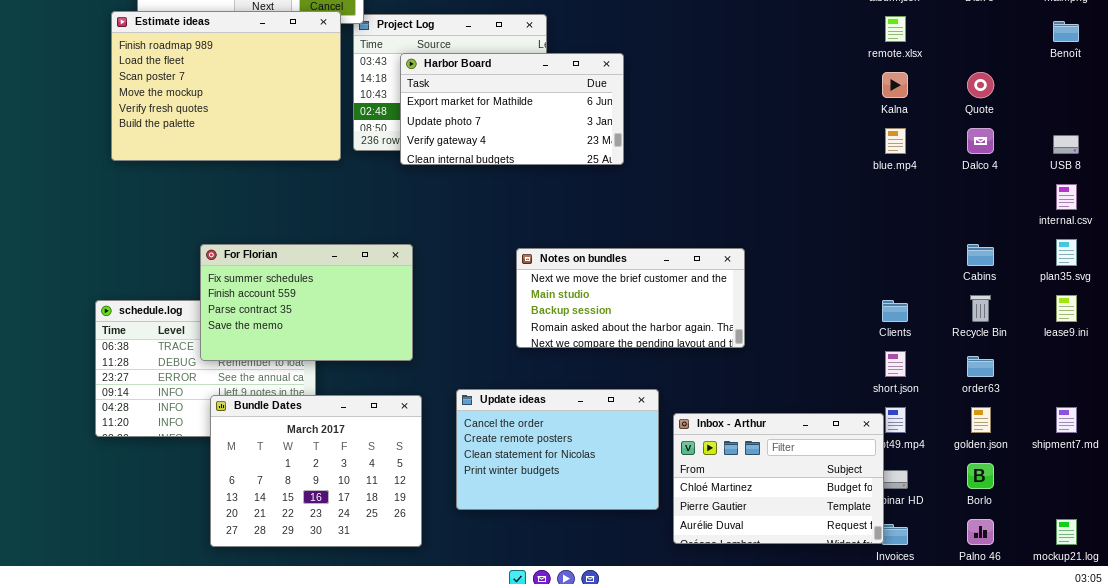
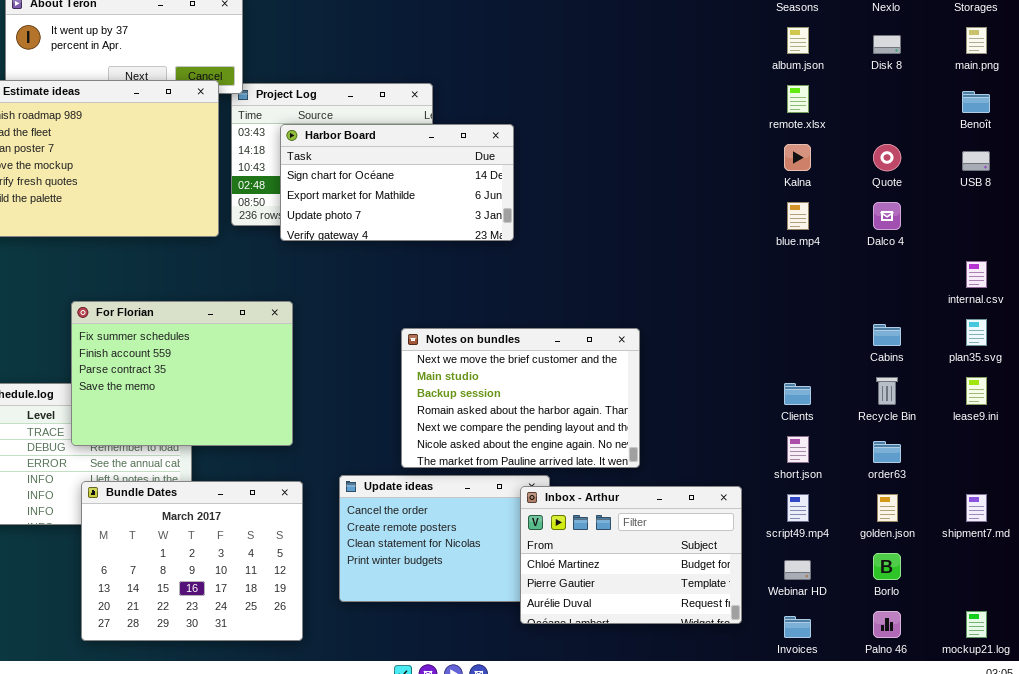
Harbor Board: [400,53,624,165] -> [280,124,514,241], scrolled up 1 row
USB 8: [1053,135,1079,154] -> [962,151,990,171], moved
For Florian: [200,244,413,361] -> [71,301,293,446], resized
Notes on bundles: [516,248,745,348] -> [401,328,640,468], resized
Inbox - Arthur: [673,413,884,544] -> [520,486,742,624], moved

